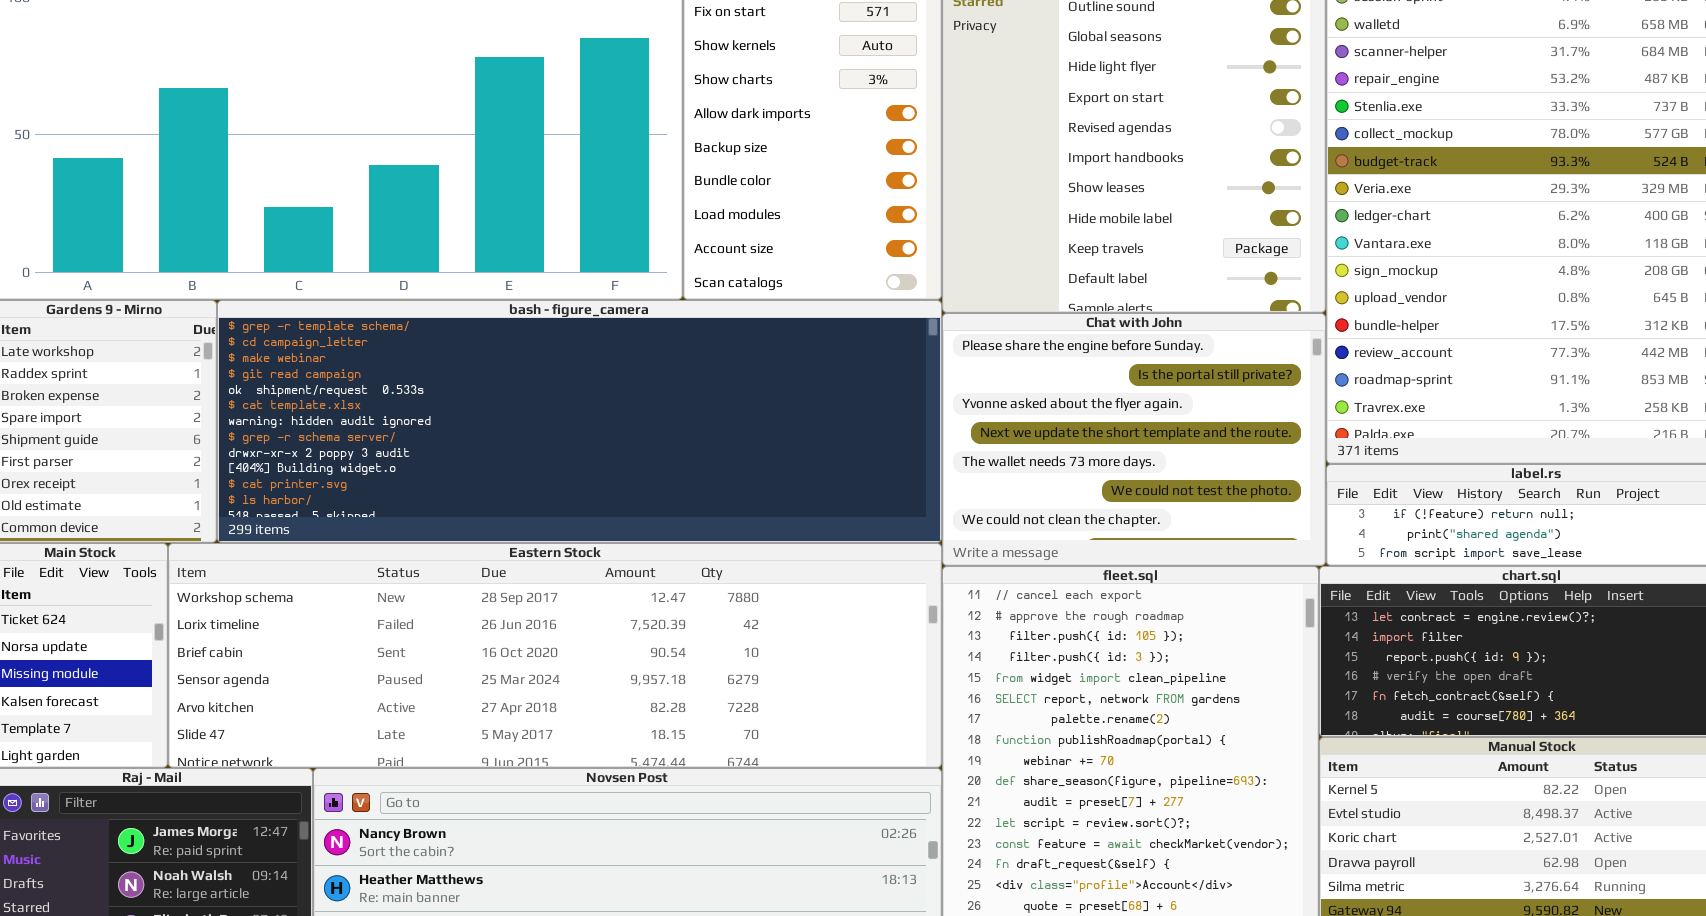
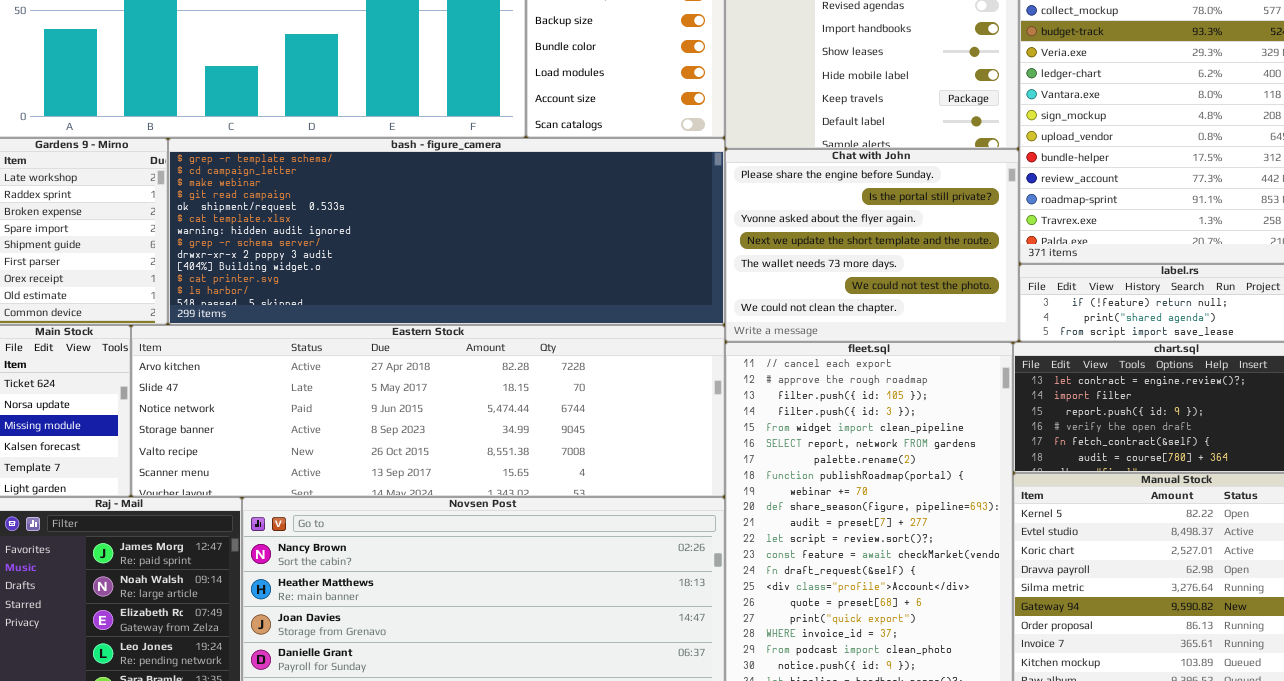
Eastern Stock: [168,543,942,768] -> [131,325,725,497], scrolled down 4 rows

